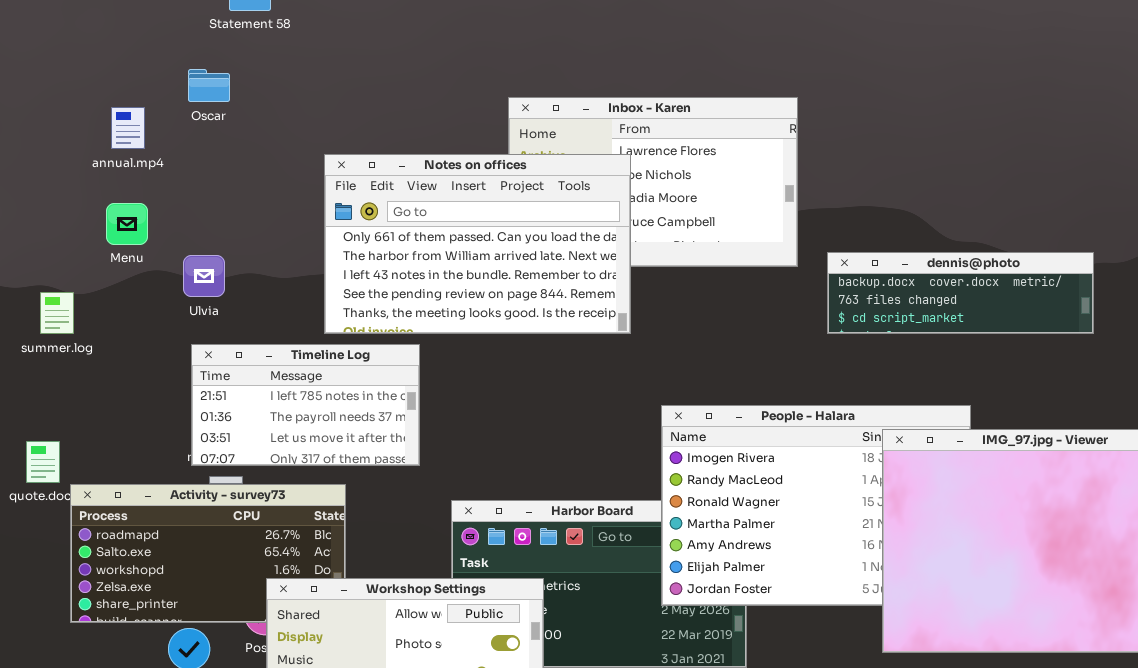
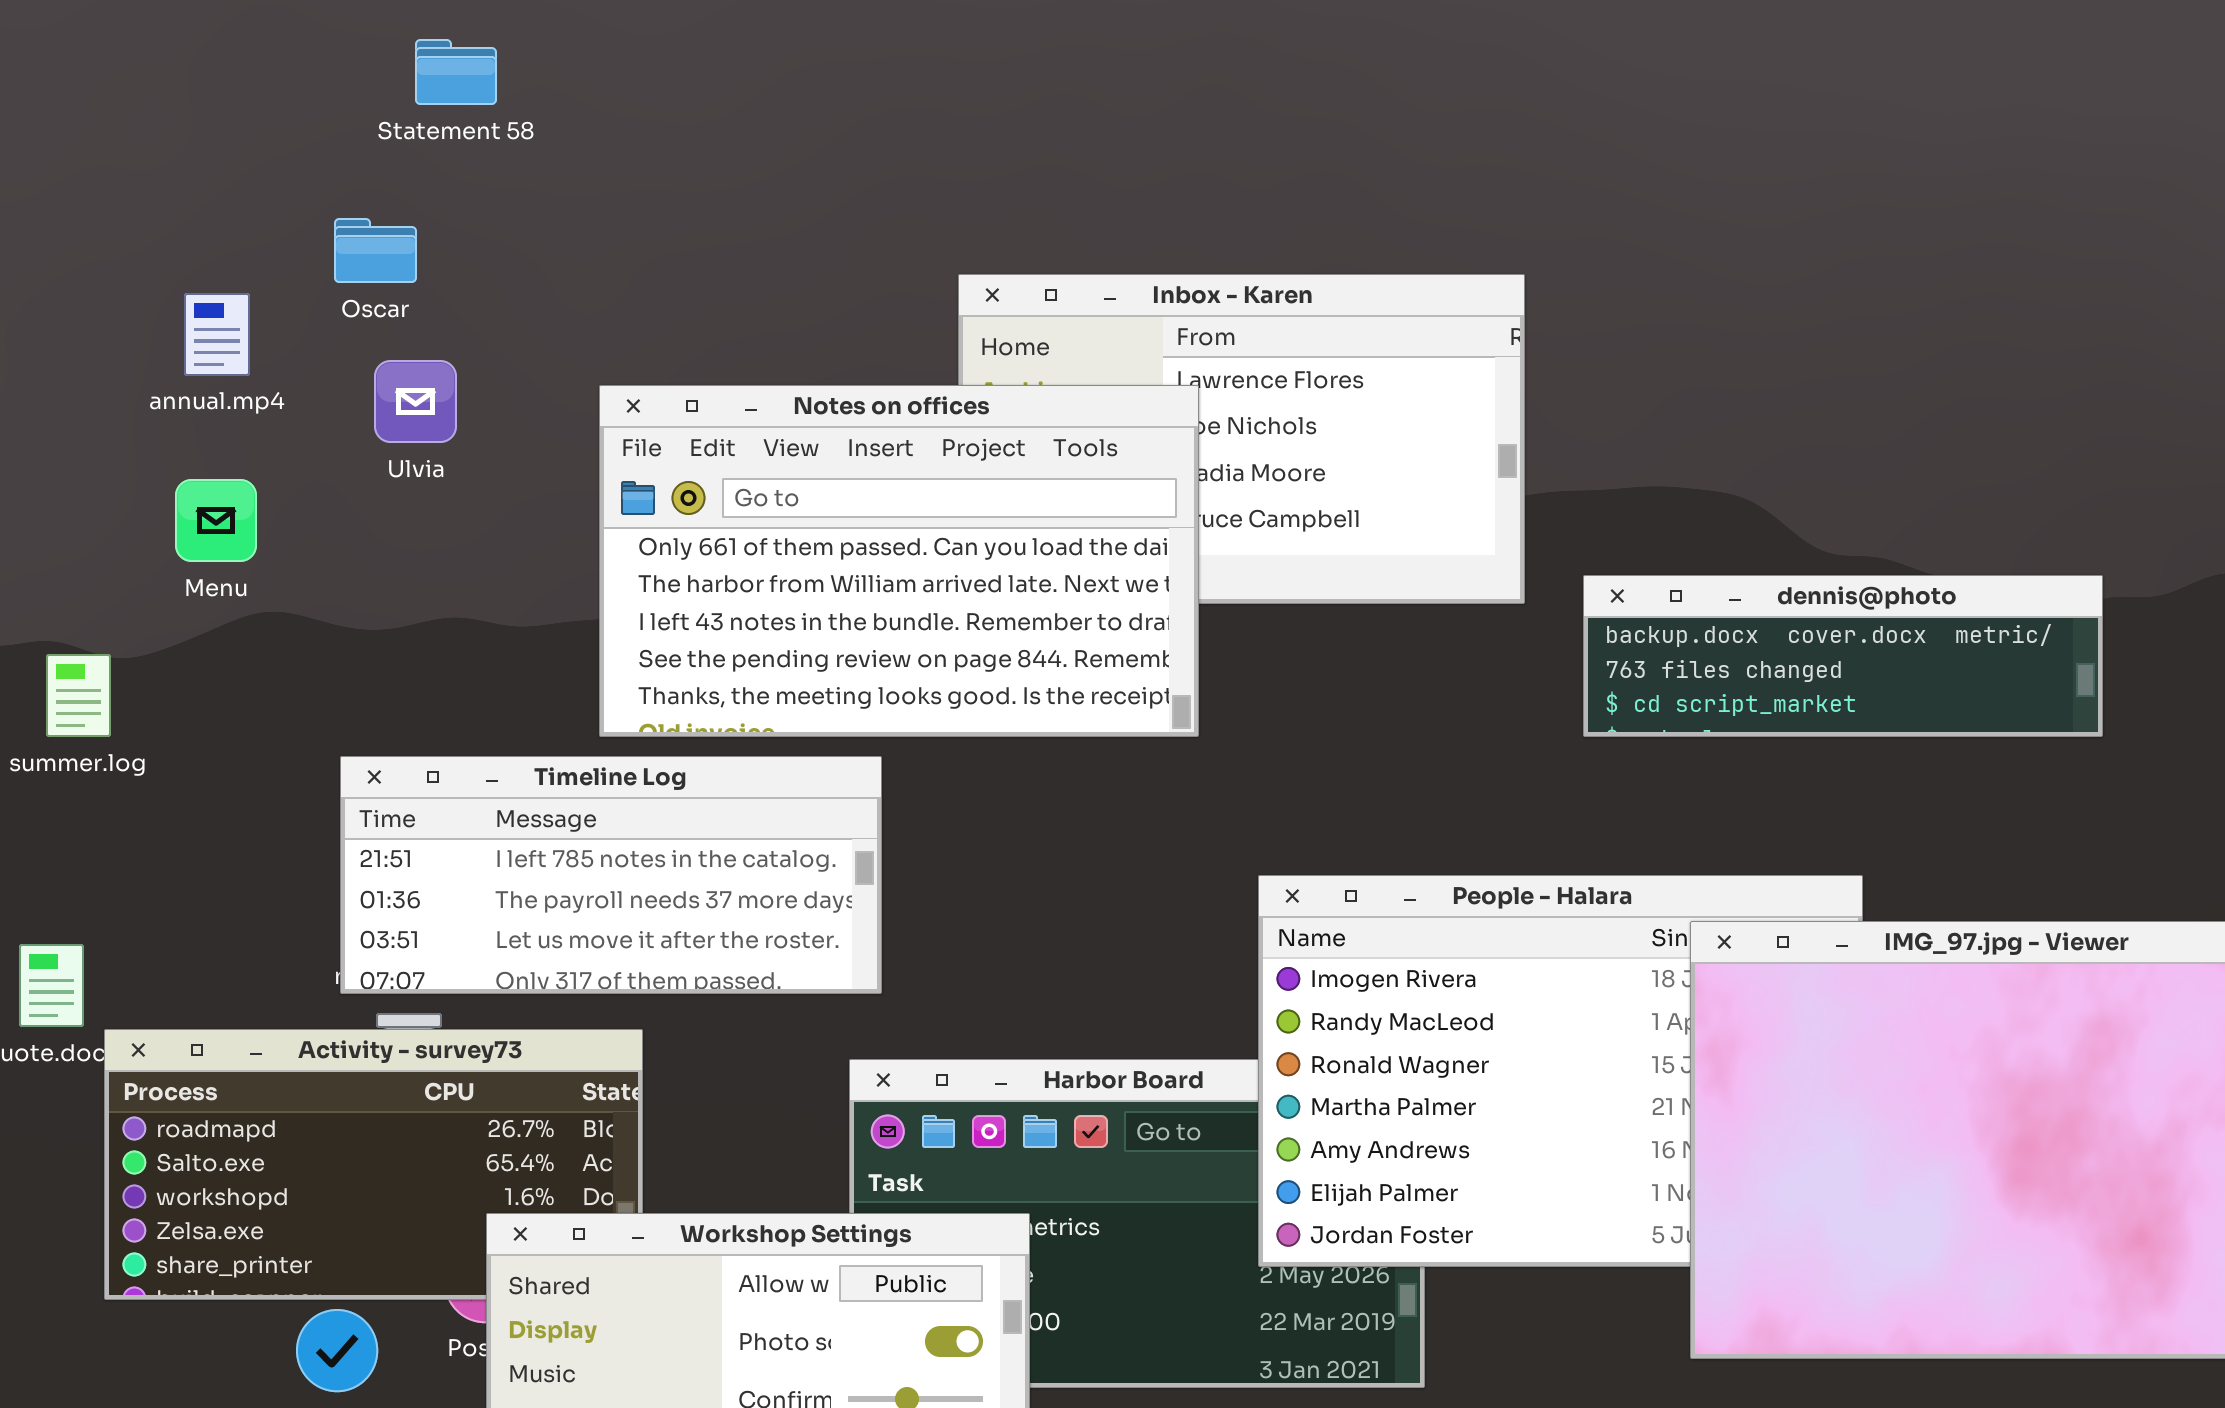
Ulvia: [183,255,225,297] -> [374,360,457,443], moved
Timeline Log: [191,344,420,466] -> [340,756,882,994], resized

